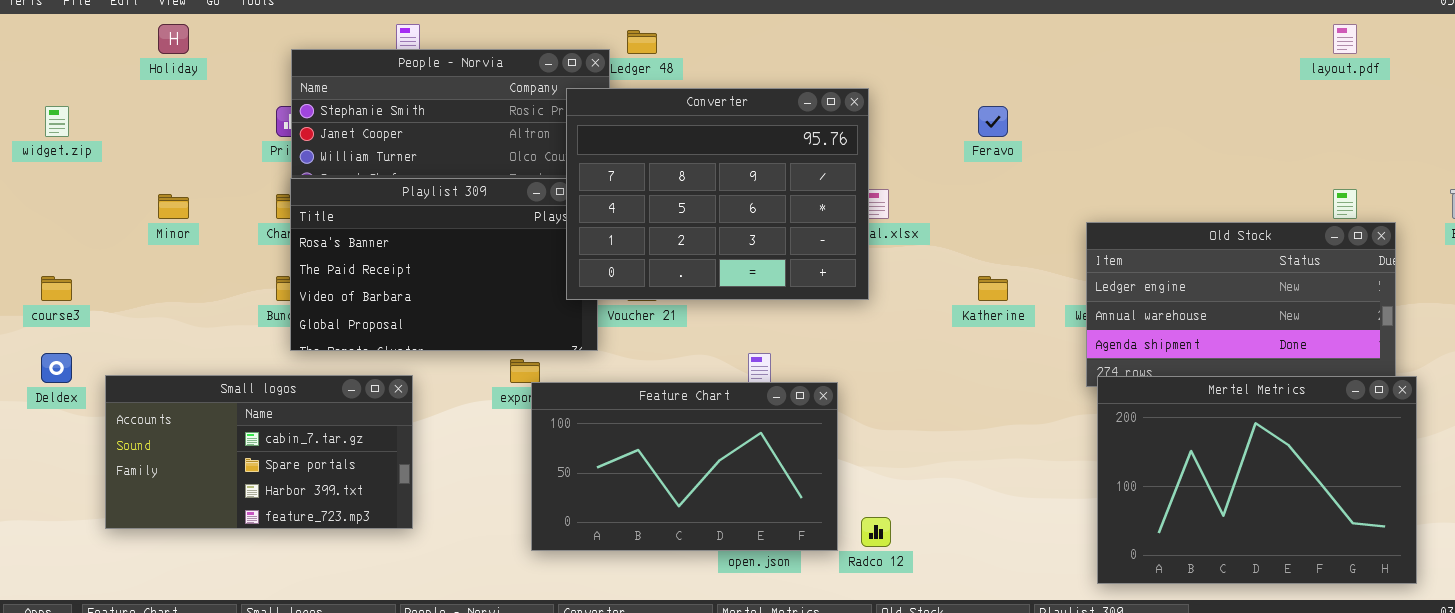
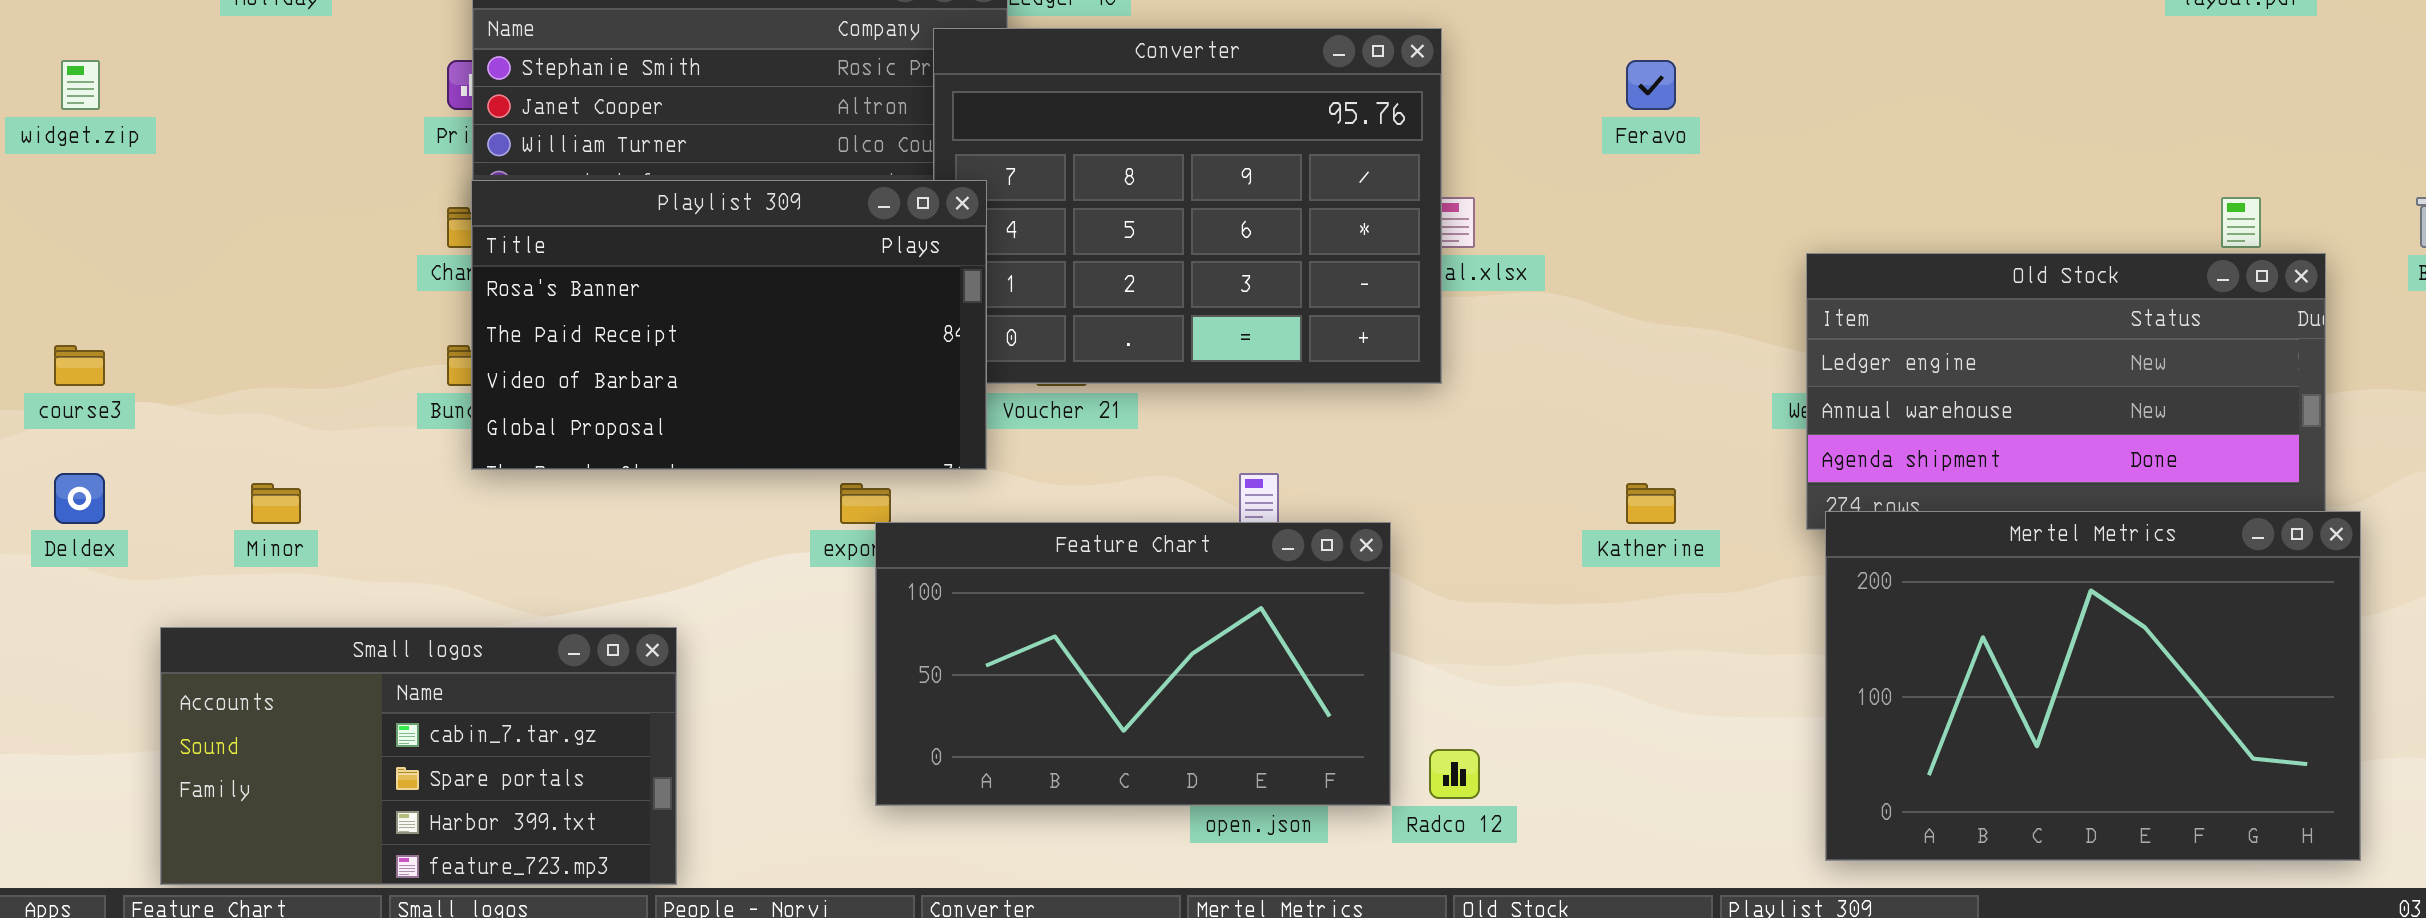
Playlist 309: [290,178,598,351] -> [471,180,987,470], raised
Minor: [158,194,189,219] -> [251,483,301,524], moved
Katherine: [978,276,1008,301] -> [1626,483,1676,524], moved
Small logos: [105,375,413,529] -> [160,627,677,885], moved

